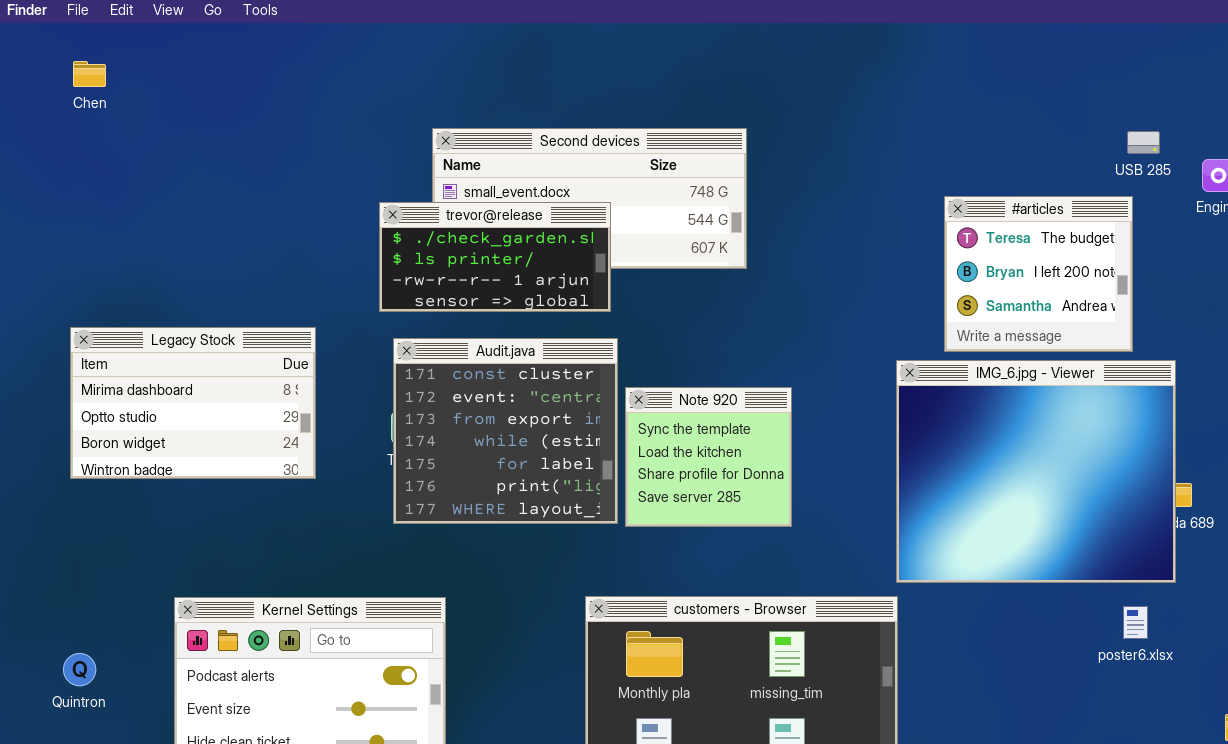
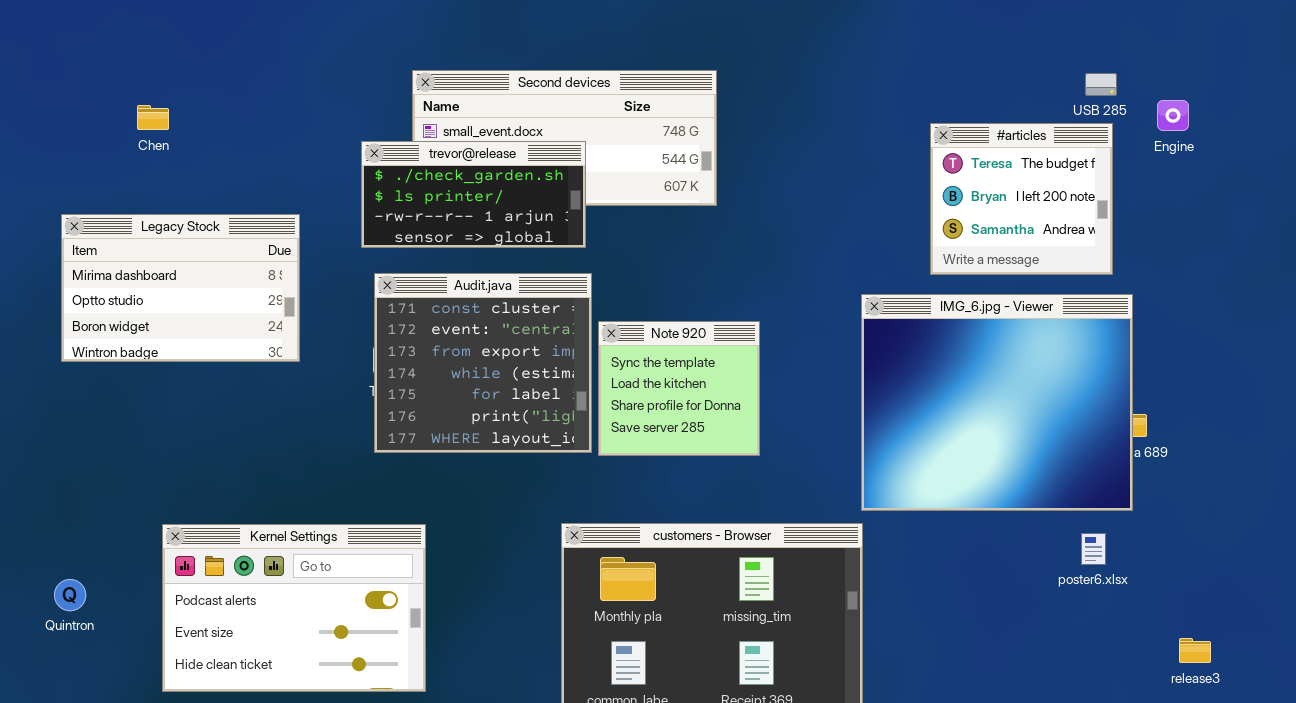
Chen: [73,61,106,87] -> [137,105,169,130], moved
#articles: [944,196,1133,352] -> [930,123,1113,275], moved
Legacy Stock: [70,327,316,479] -> [61,214,300,362], moved

